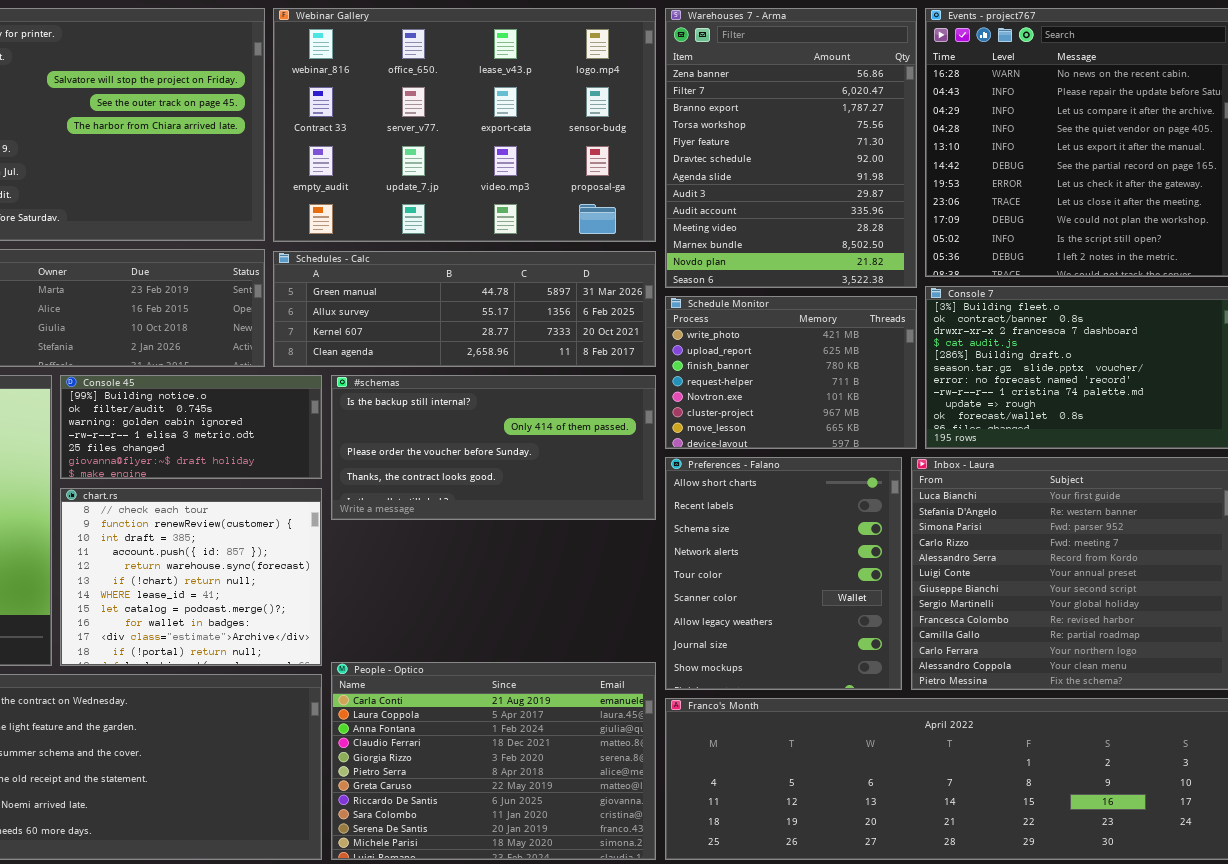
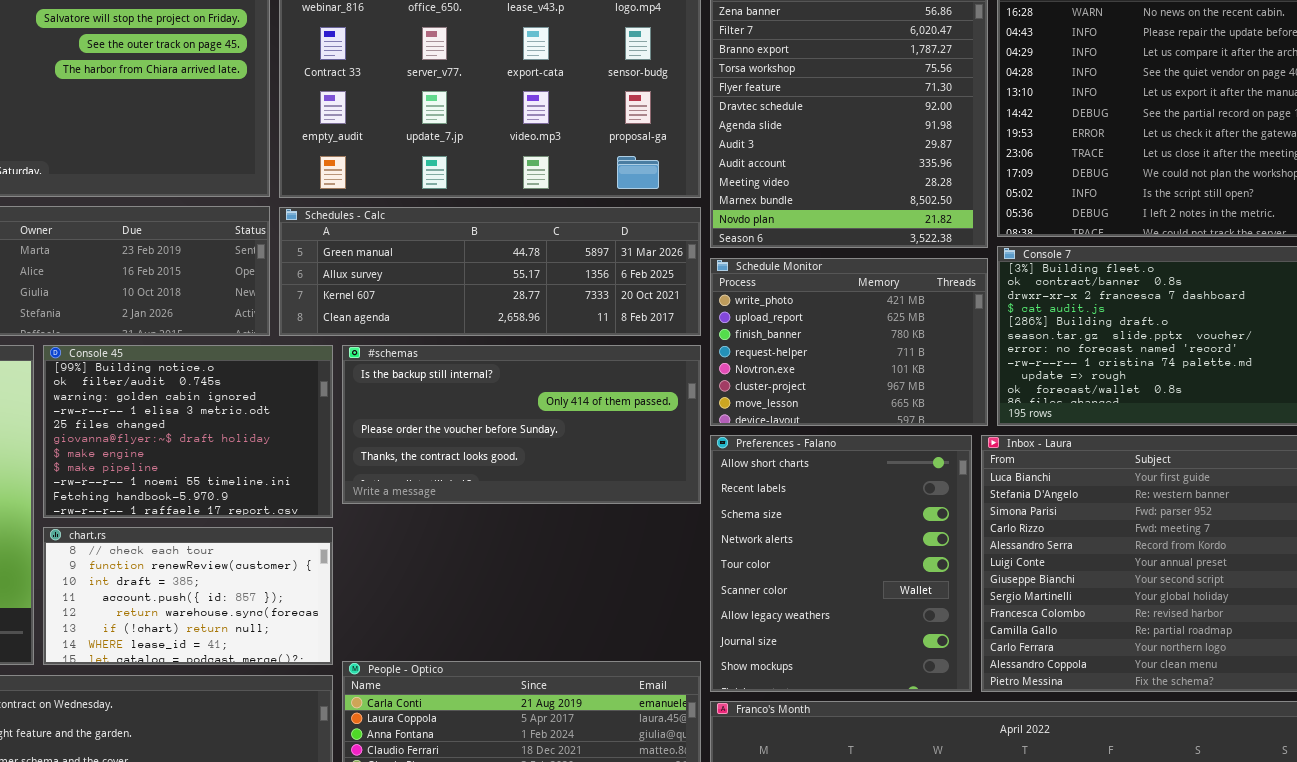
Console 45: [60,375,322,479] -> [43,345,333,518], resized
chart.rs: [60,488,322,666] -> [43,527,333,665], resized

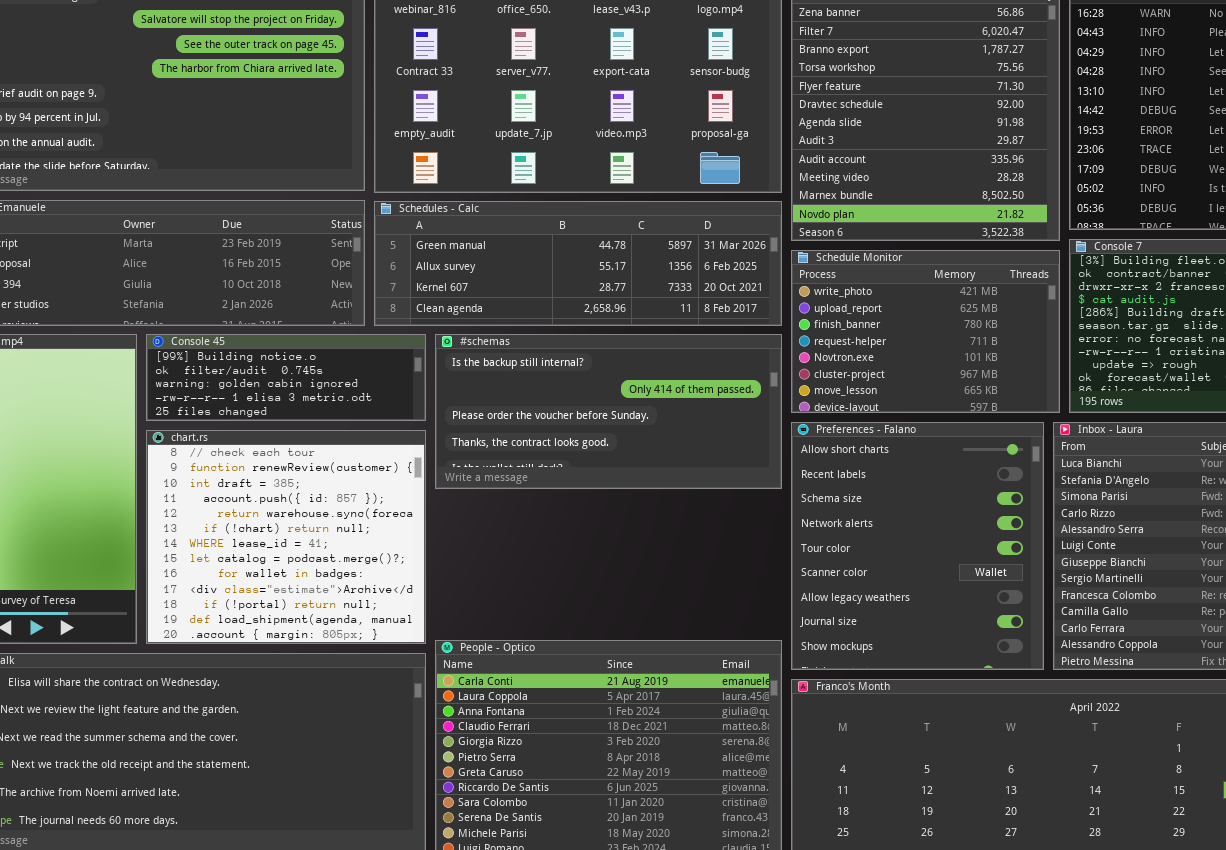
Console 45: [43,345,333,518] -> [146,334,426,421], resized
chart.rs: [43,527,333,665] -> [146,430,426,644], resized

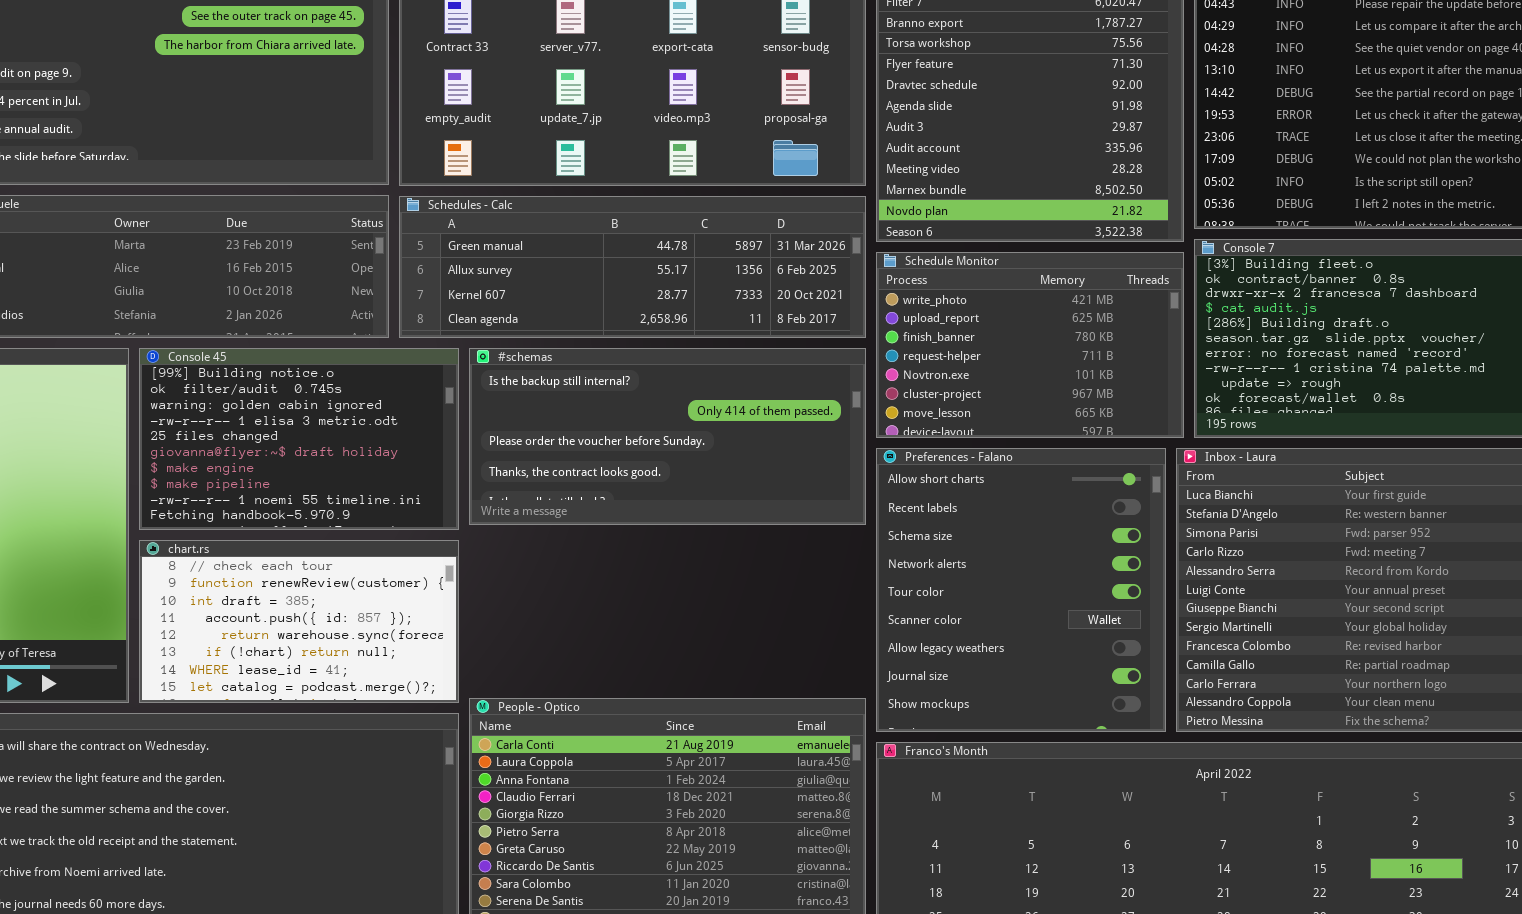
Console 45: [146,334,426,421] -> [139,348,459,530], resized
chart.rs: [146,430,426,644] -> [139,540,459,703], resized

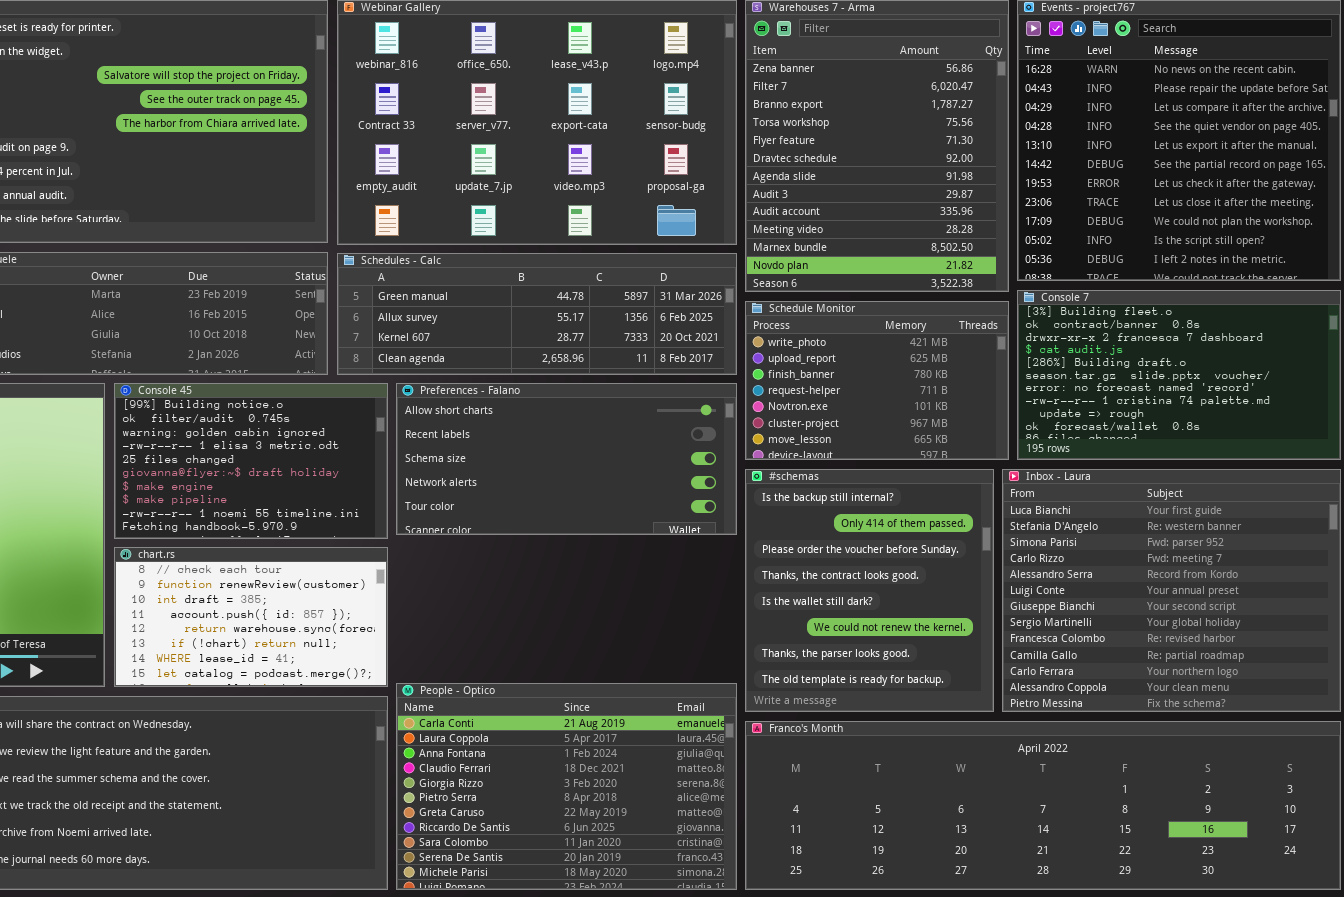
#schemas: [469,348,866,525] -> [745,469,994,712], moved, resized
Preferences - Falano: [876,448,1166,732] -> [396,383,737,535], moved, resized

